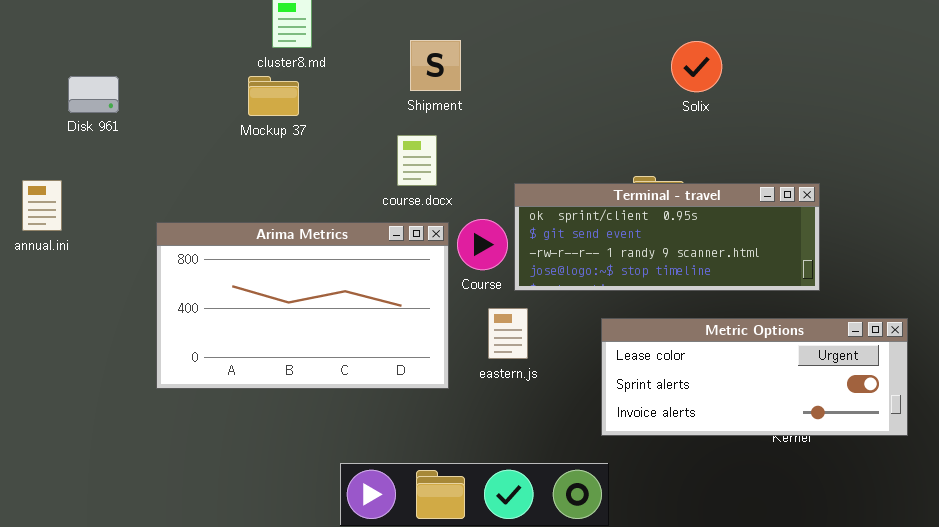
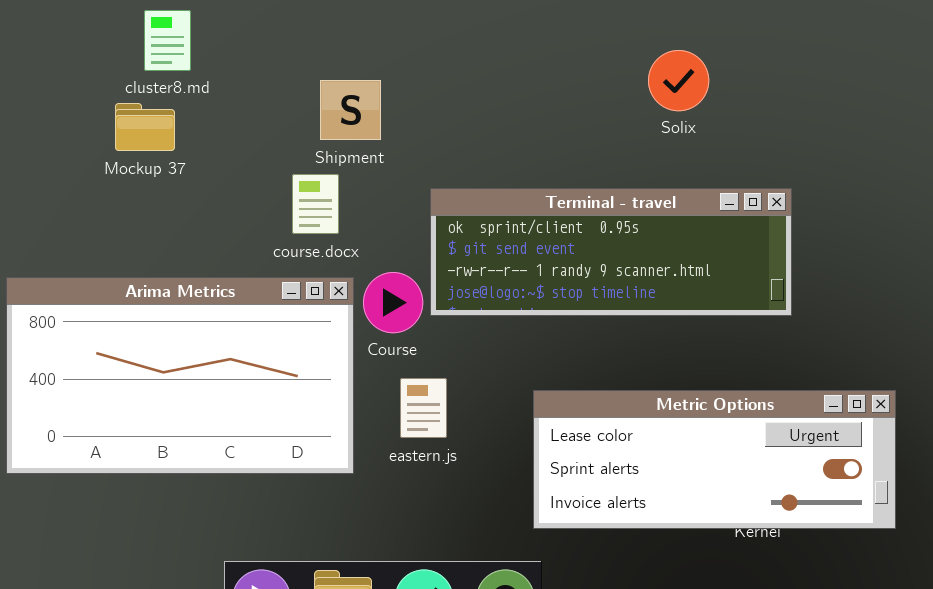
Shipment: [410,40,461,91] -> [320,80,381,140], moved
Solix: [671,41,722,92] -> [648,50,709,111], moved
Terminal - travel: [514,183,820,291] -> [430,188,792,316], moved

